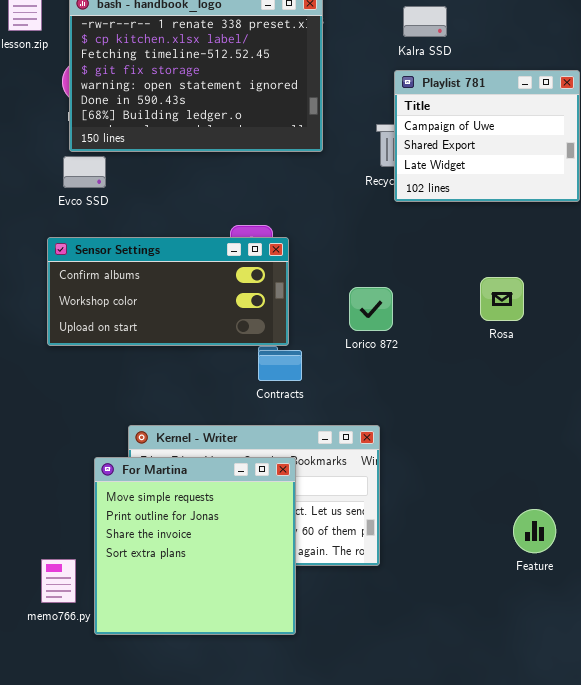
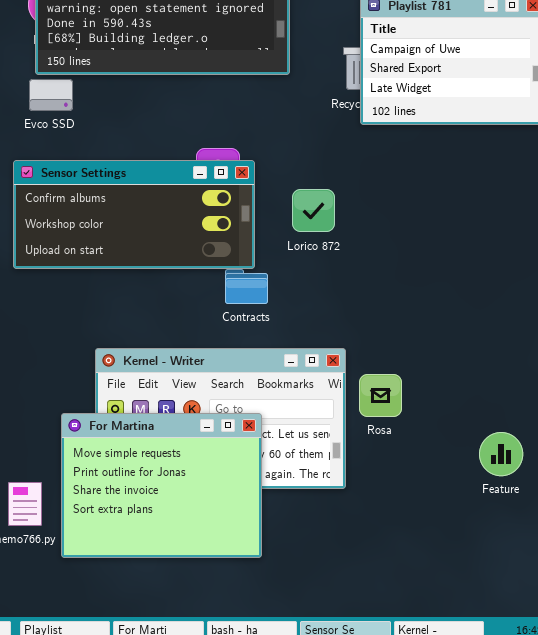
Rosa: [480,277,524,321] -> [359,374,402,417], moved
Lorico 872: [349,287,393,331] -> [292,189,335,232], moved
For Martina: [94,457,296,635] -> [61,413,262,558], resized

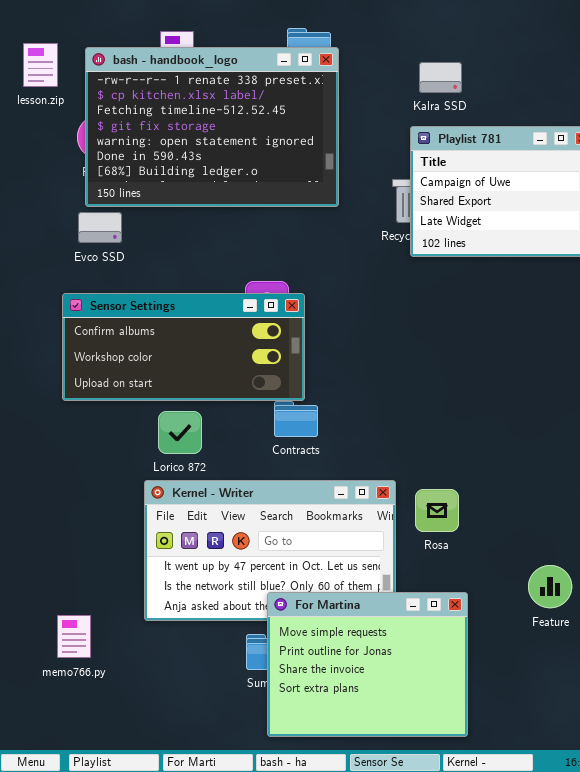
Lorico 872: [292,189,335,232] -> [158,411,202,454], moved
Rosa: [359,374,402,417] -> [415,489,459,532], moved
For Martina: [61,413,262,558] -> [267,592,468,737], moved

